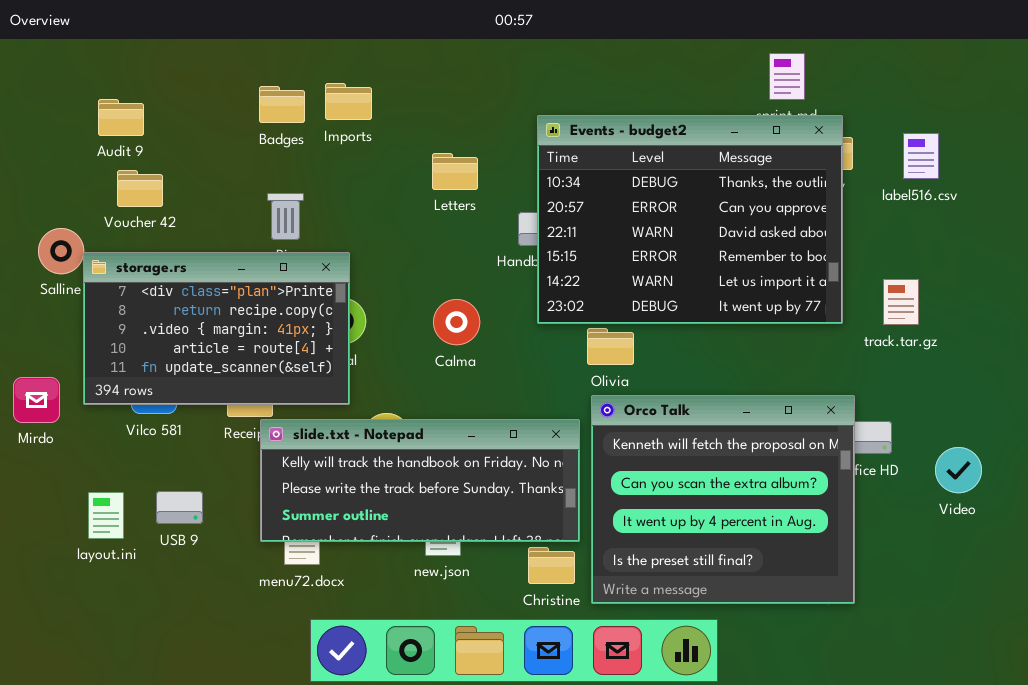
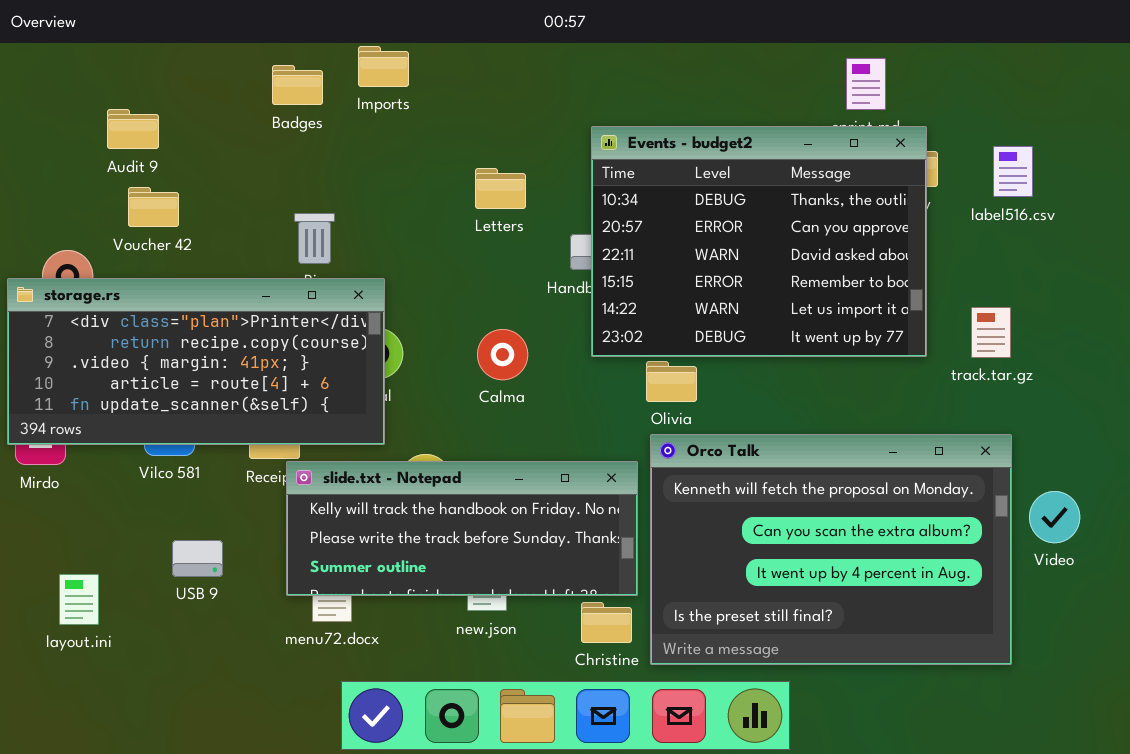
Imports: [325,83,372,120] -> [358,46,409,87], moved
Badges: [259,86,305,123] -> [272,65,323,105], moved
storage.rs: [83,252,350,405] -> [7,278,385,445], resized
Orco Talk: [591,395,855,604] -> [650,434,1012,665], resized
layout.ini: [88,492,124,539] -> [59,574,99,625], moved

